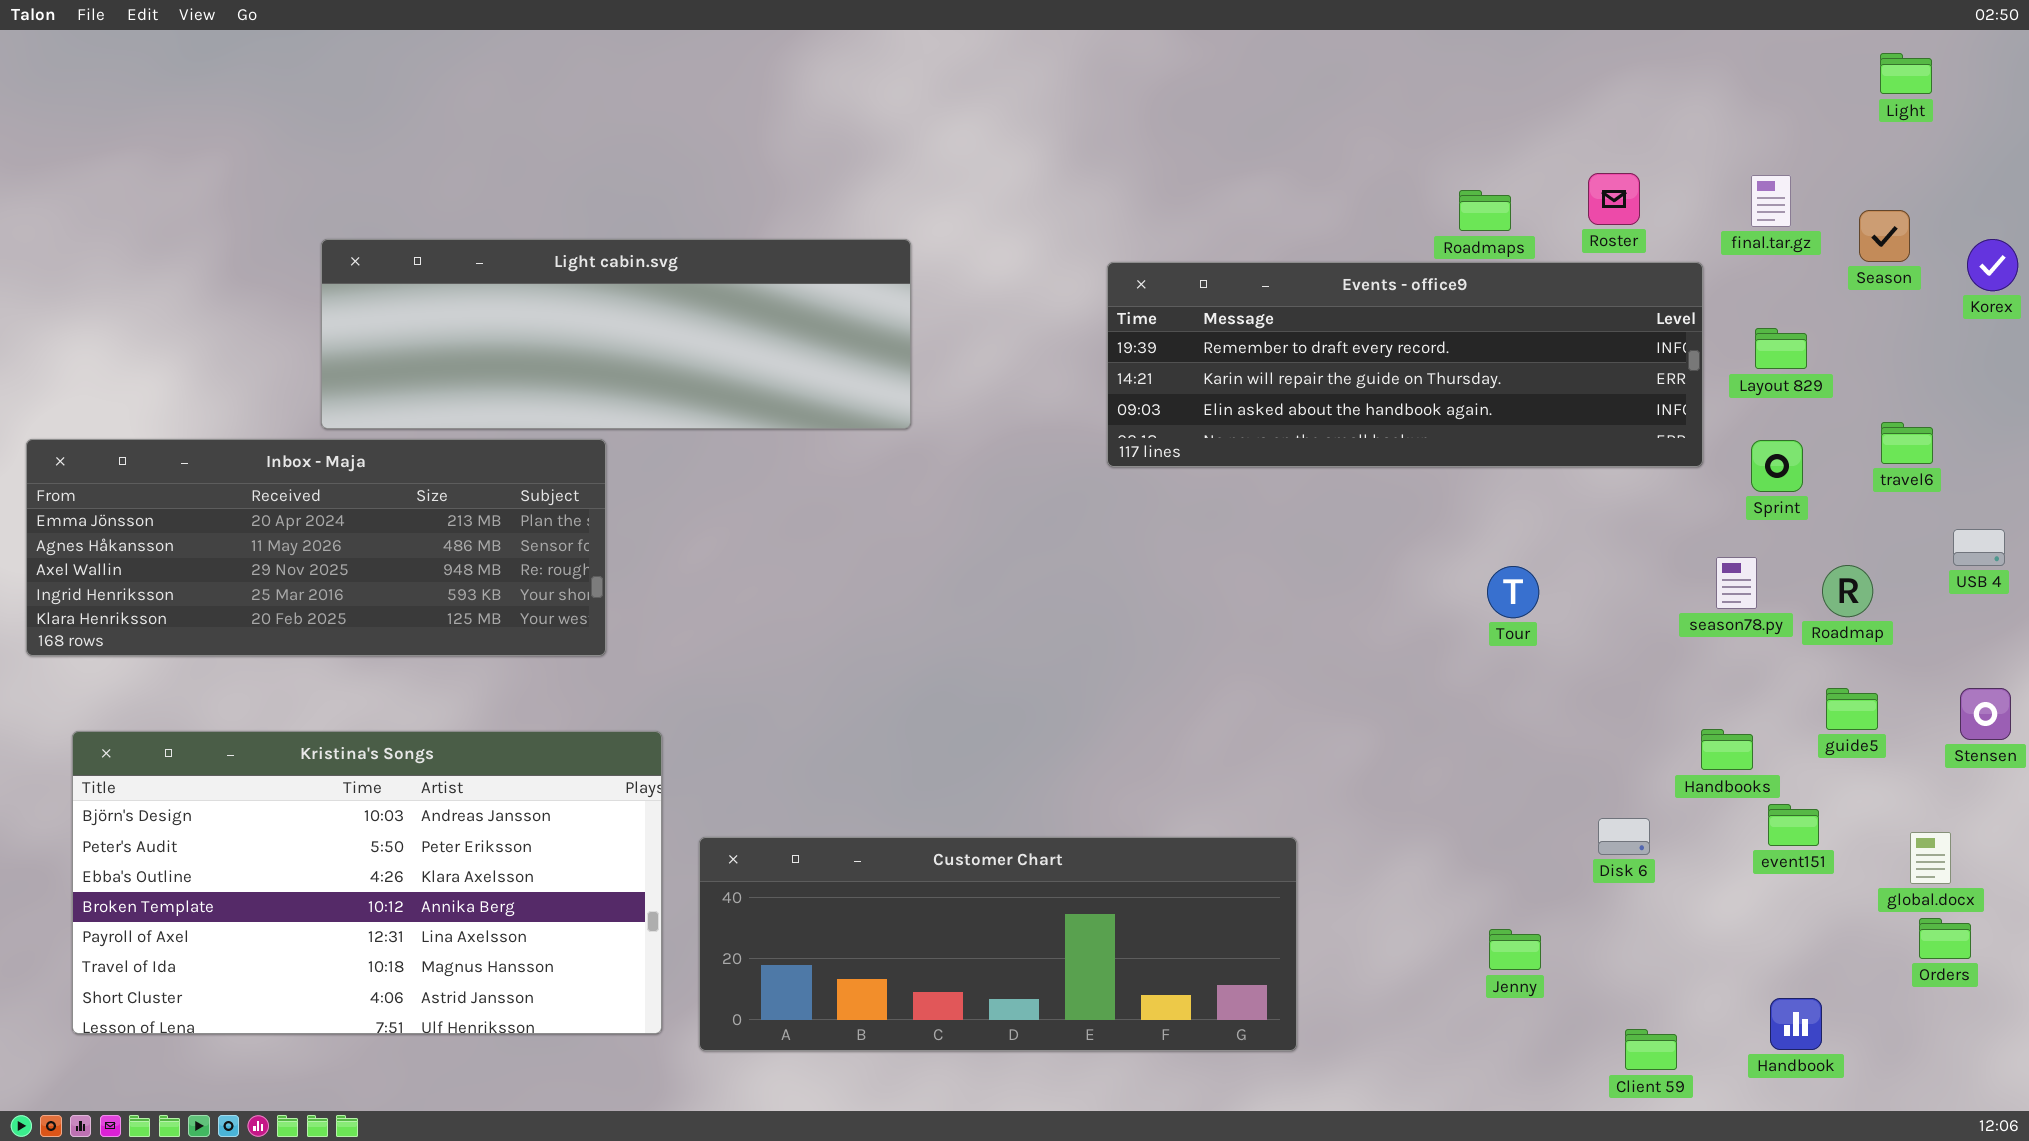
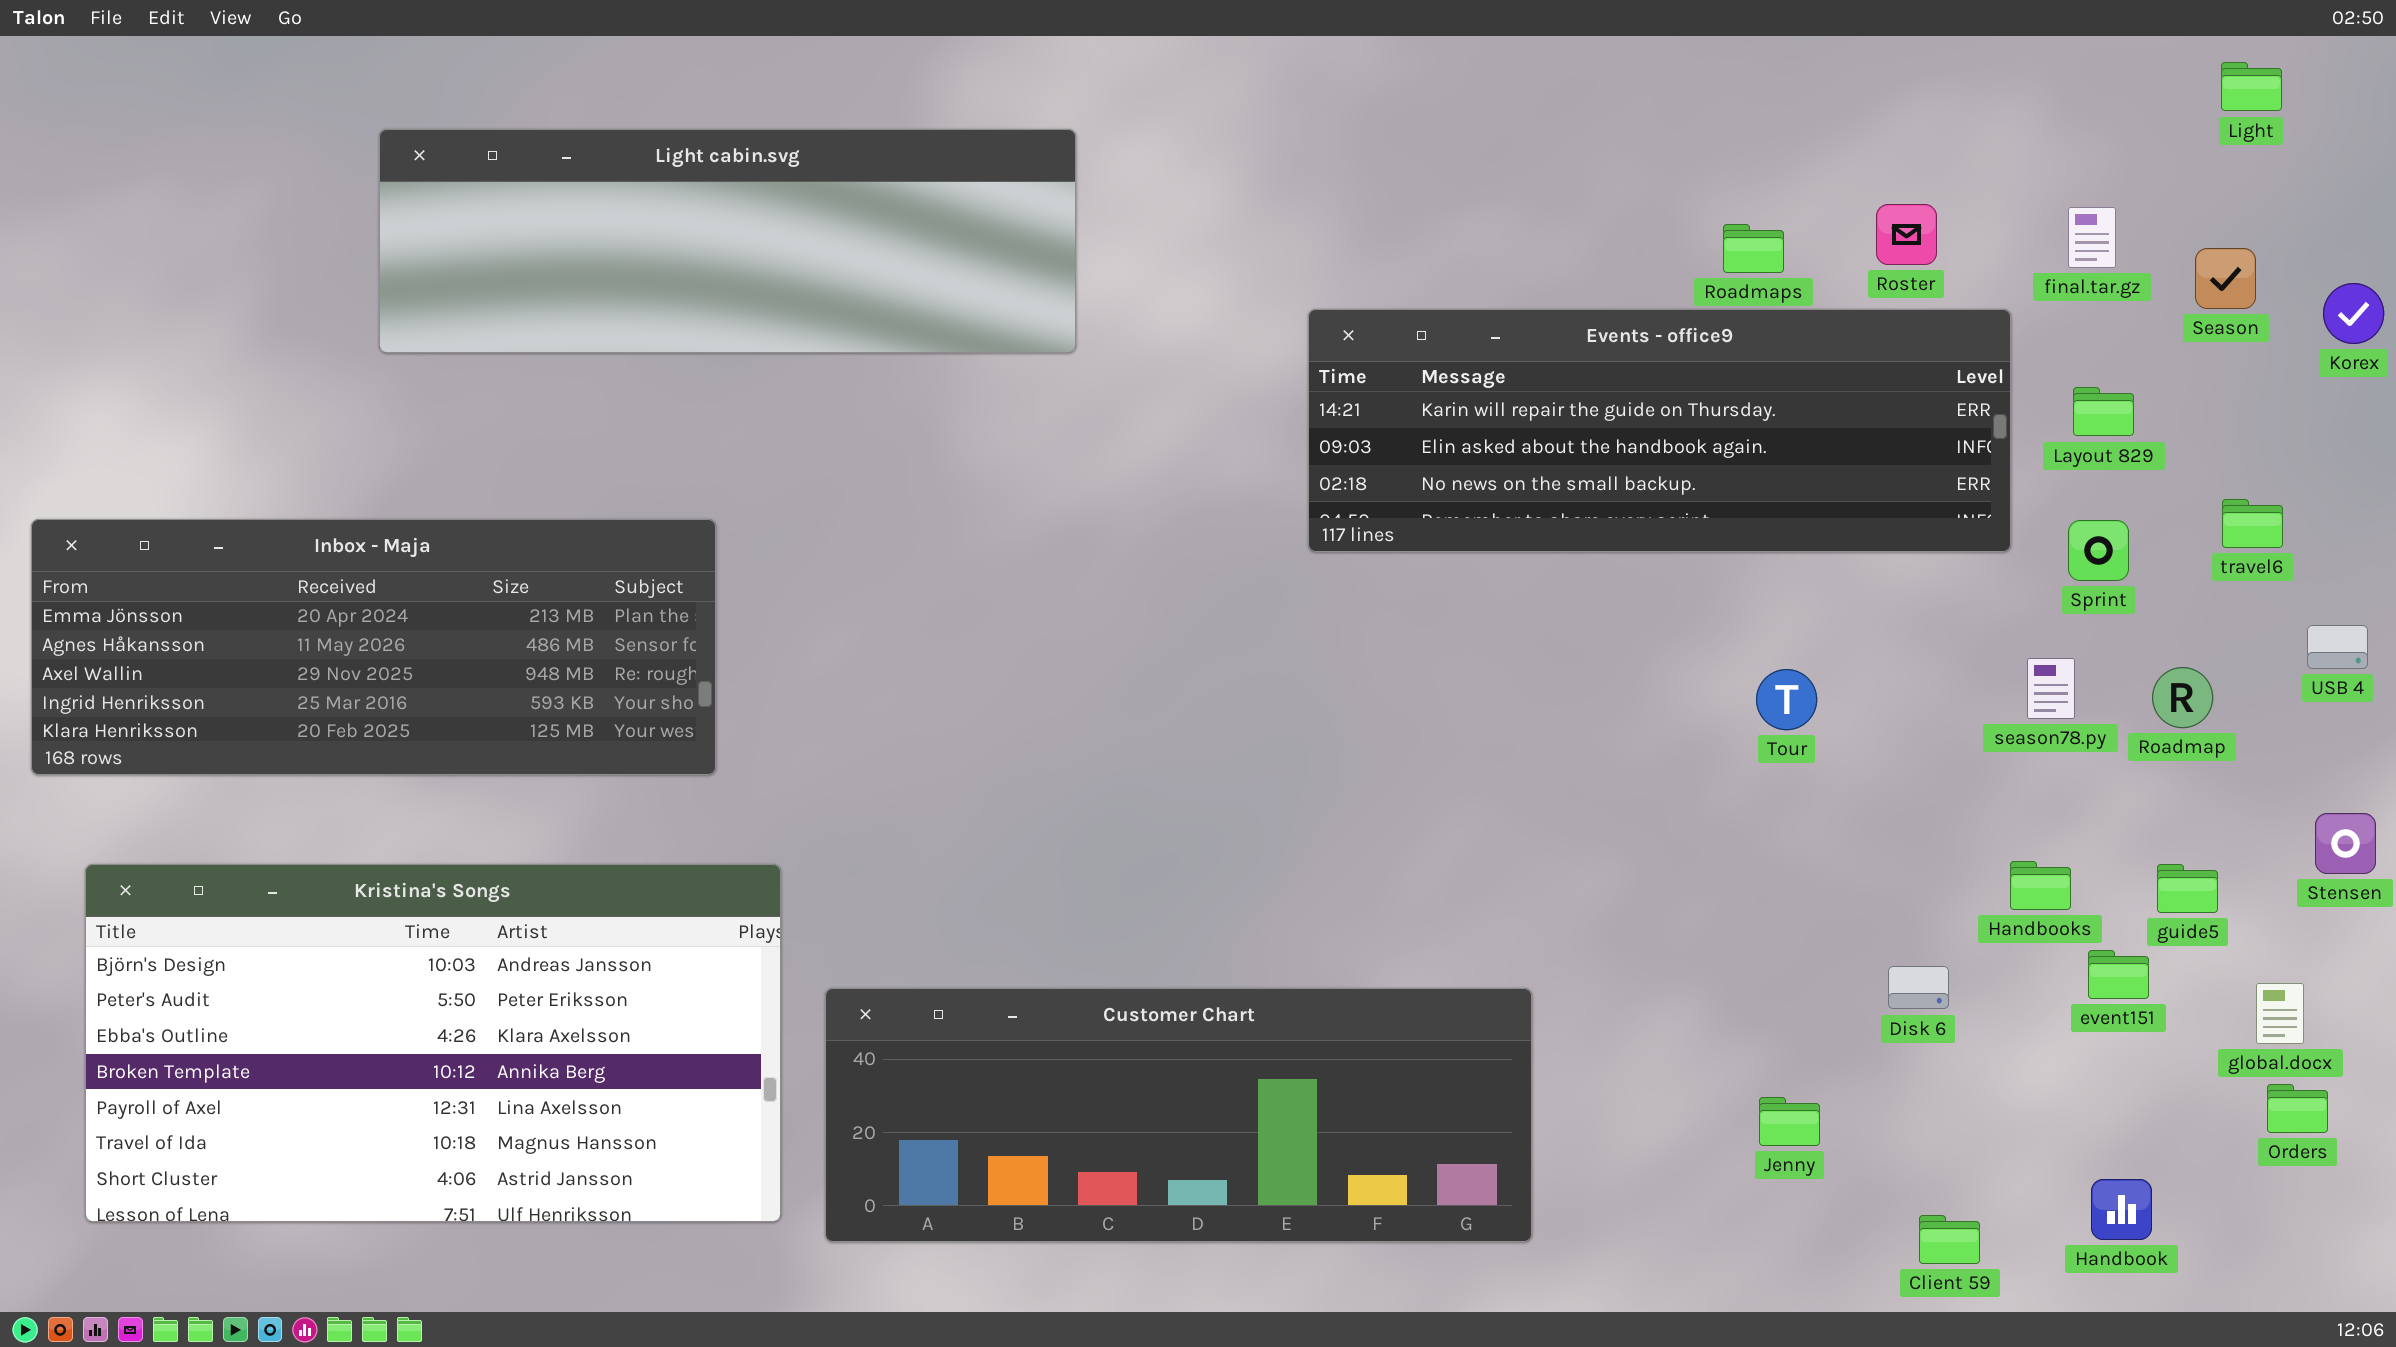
Light cabin.svg: [321,239,911,429] -> [379,129,1076,353], moved
Events - office9: [1107,262,1703,467] -> [1308,309,2011,552], scrolled down 1 row
guide5: [1826,688,1878,730] -> [2157,864,2218,913], moved

